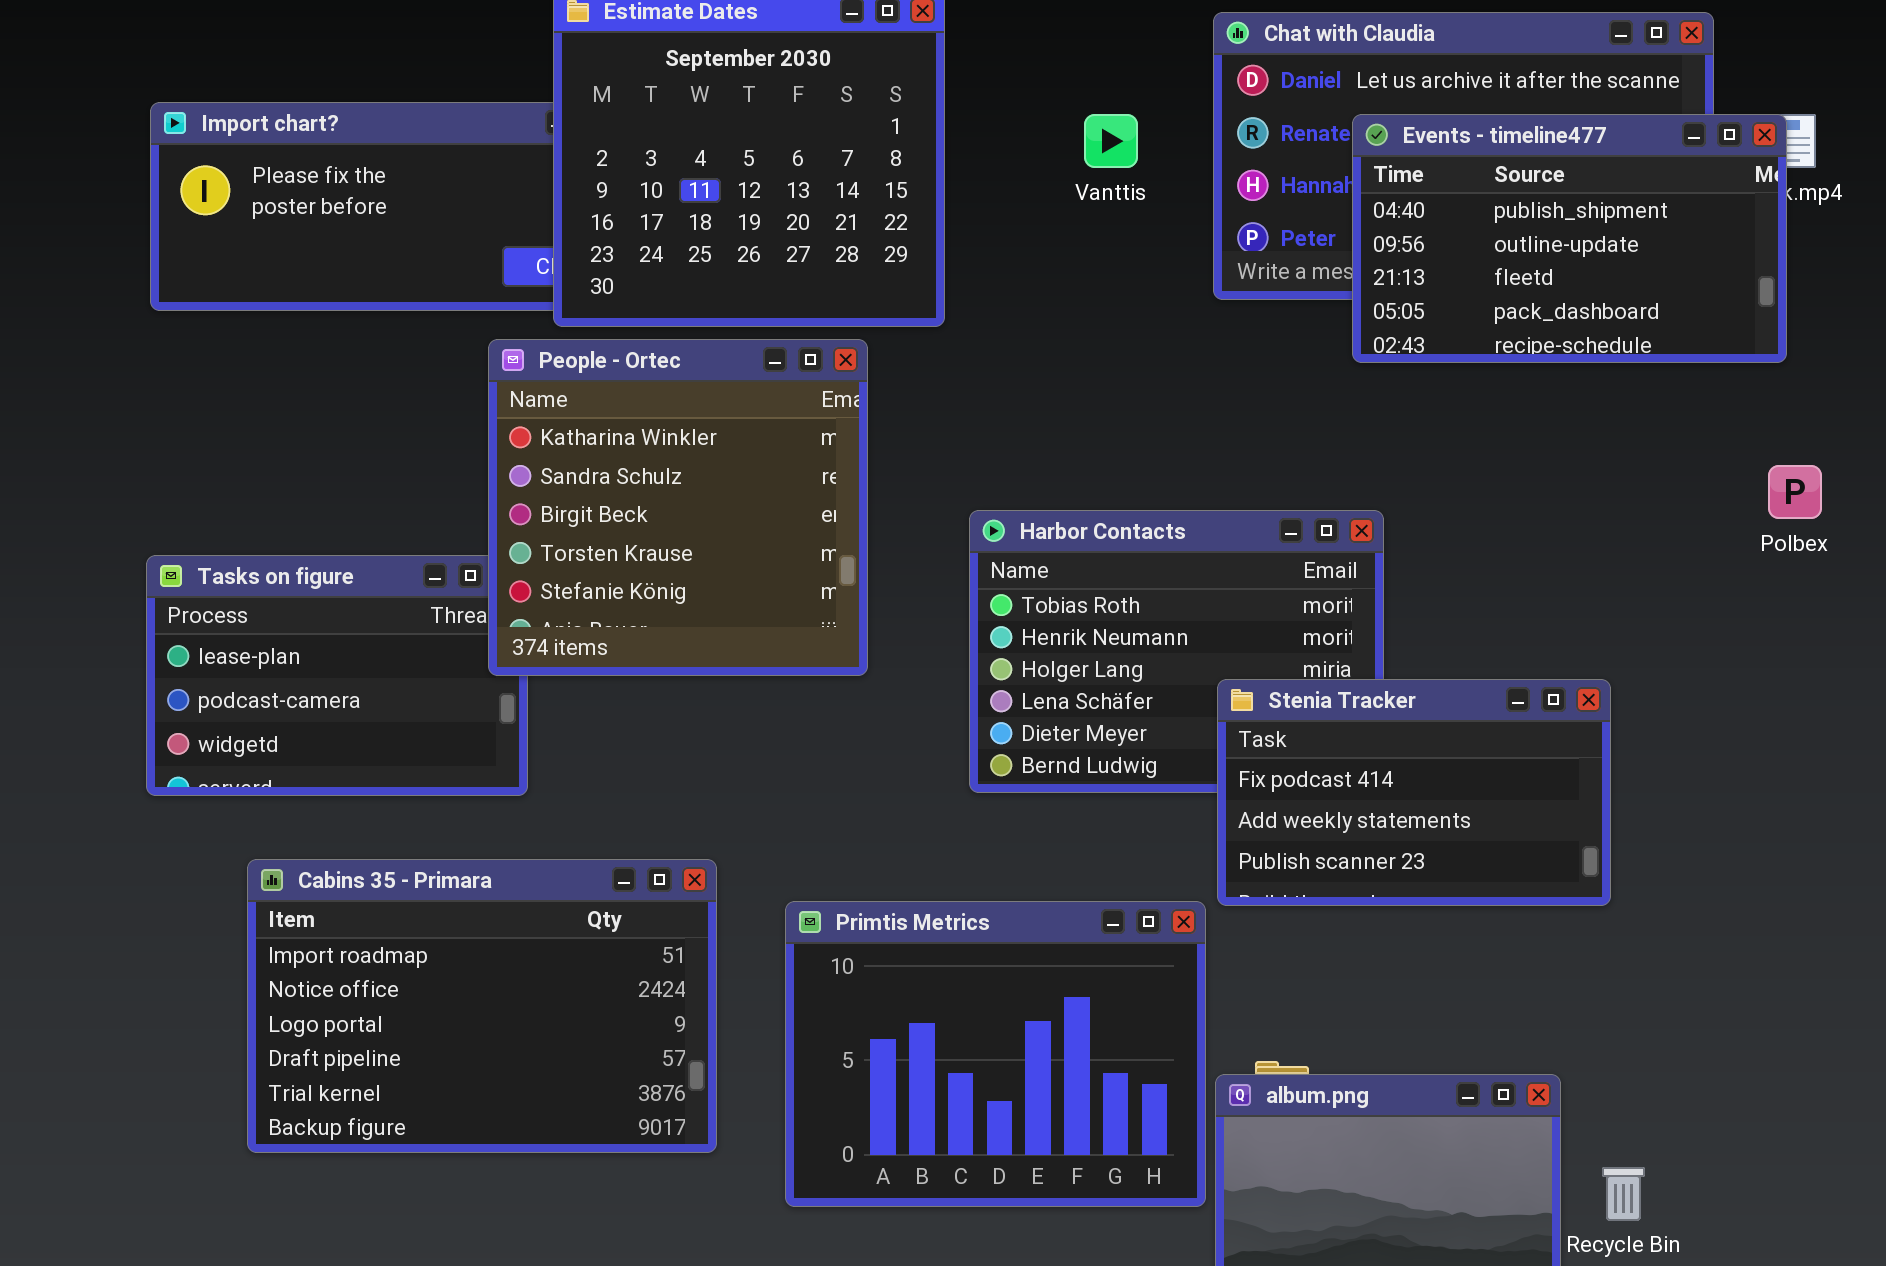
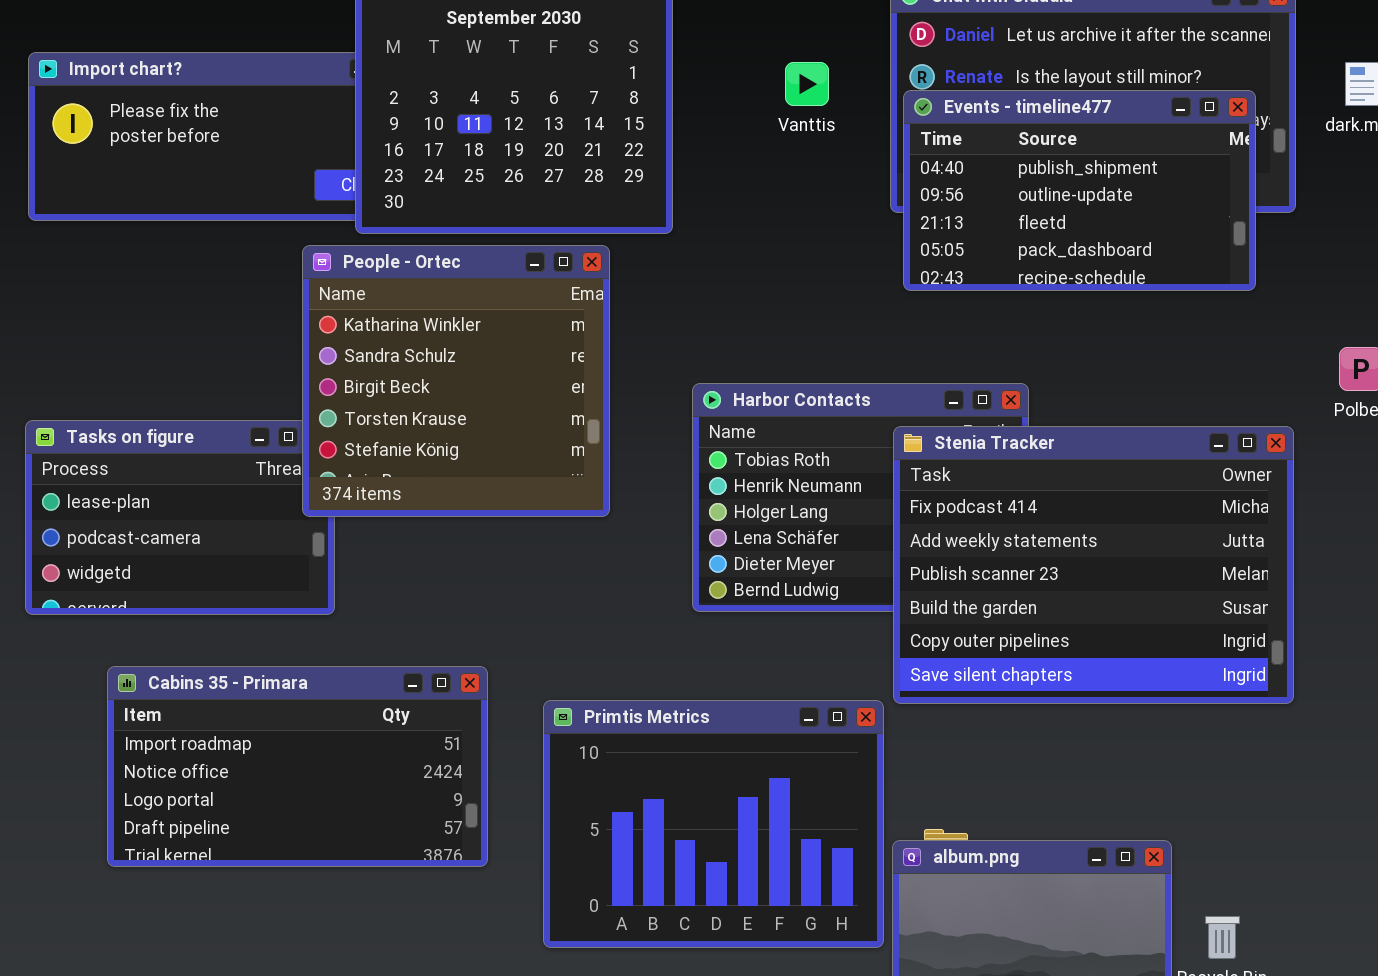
Events - timeline477: [1352,114,1787,363] -> [903,90,1256,291], moved
Stenia Tracker: [1217,679,1611,906] -> [893,426,1294,704], resized
Cabins 35 - Primara: [247,859,717,1153] -> [107,666,488,867], resized

